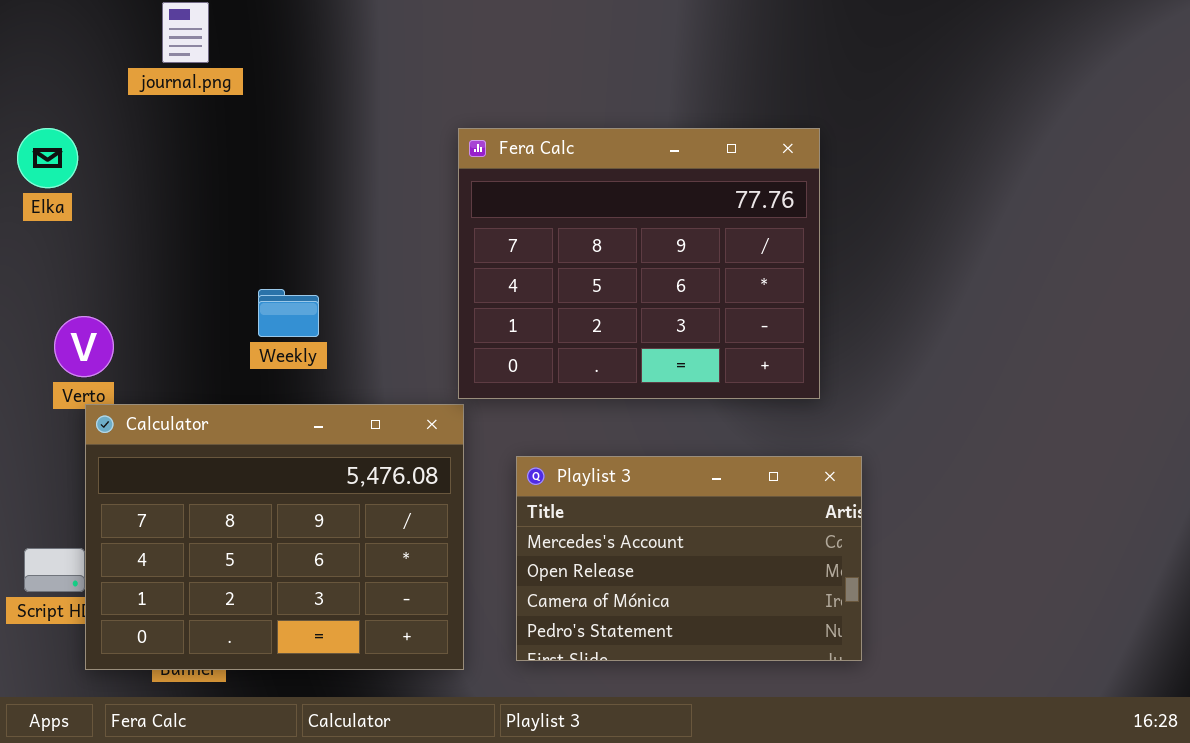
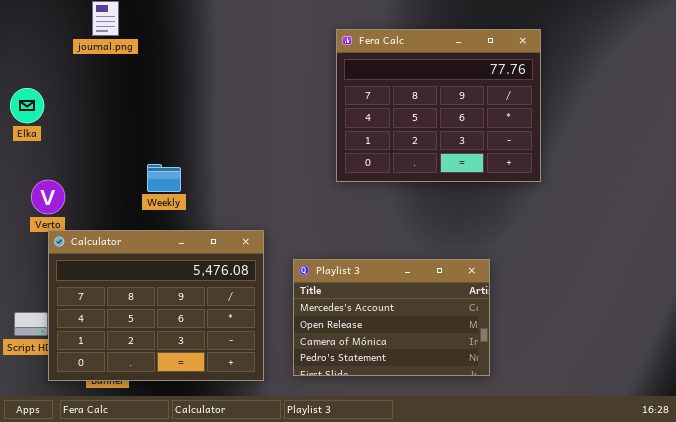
Elka: [17,128,78,188] -> [10,88,44,123], moved
Fera Calc: [458,128,820,399] -> [336,29,541,182], moved

